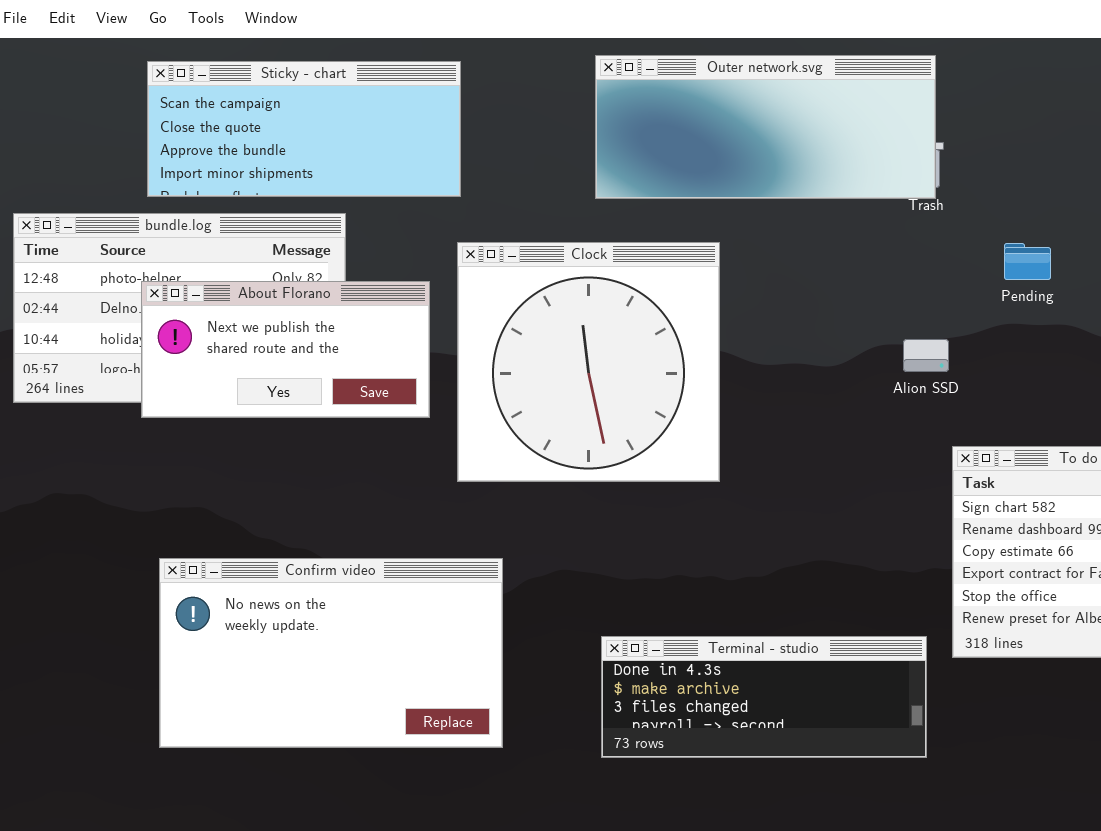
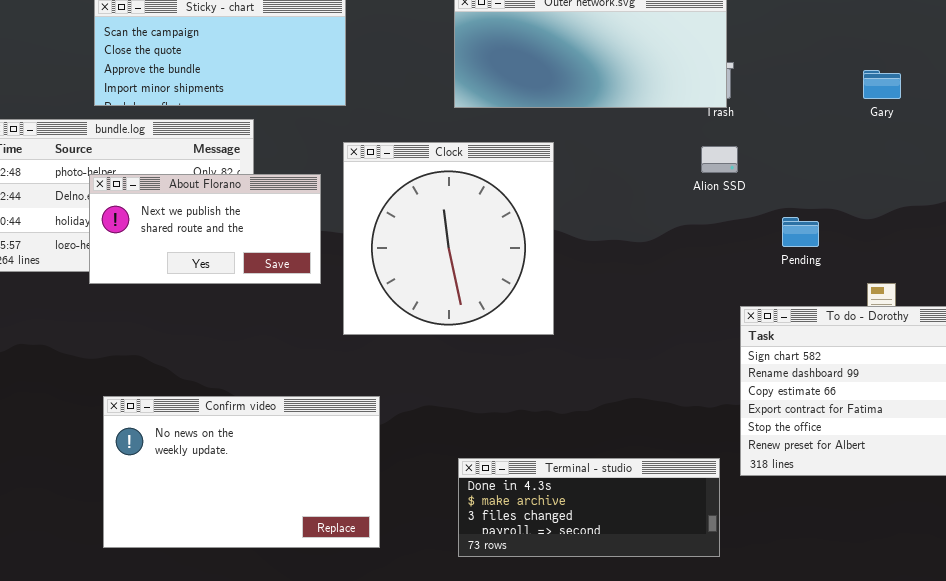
Pending: [1004,243,1051,280] -> [782,217,819,247], moved
Alion SSD: [903,339,949,372] -> [701,146,738,173], moved

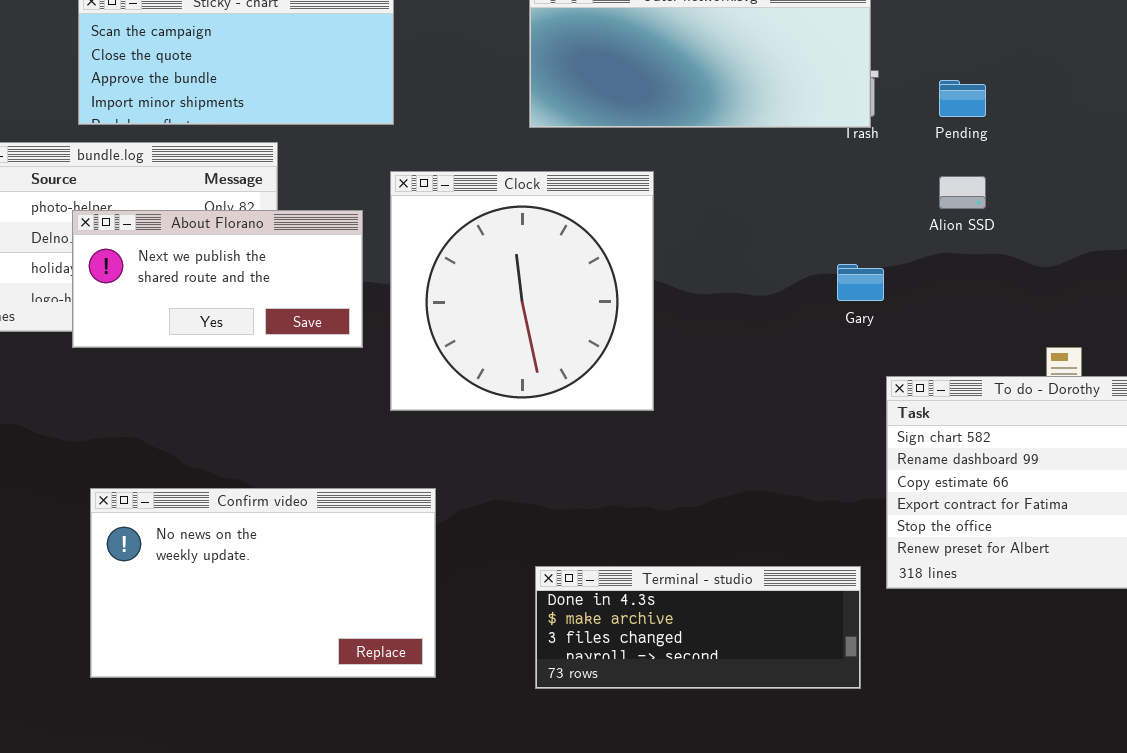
Gary: [863,70,901,99] -> [837,264,884,301], moved
Alion SSD: [701,146,738,173] -> [939,176,986,209], moved
Pending: [782,217,819,247] -> [939,80,986,117], moved

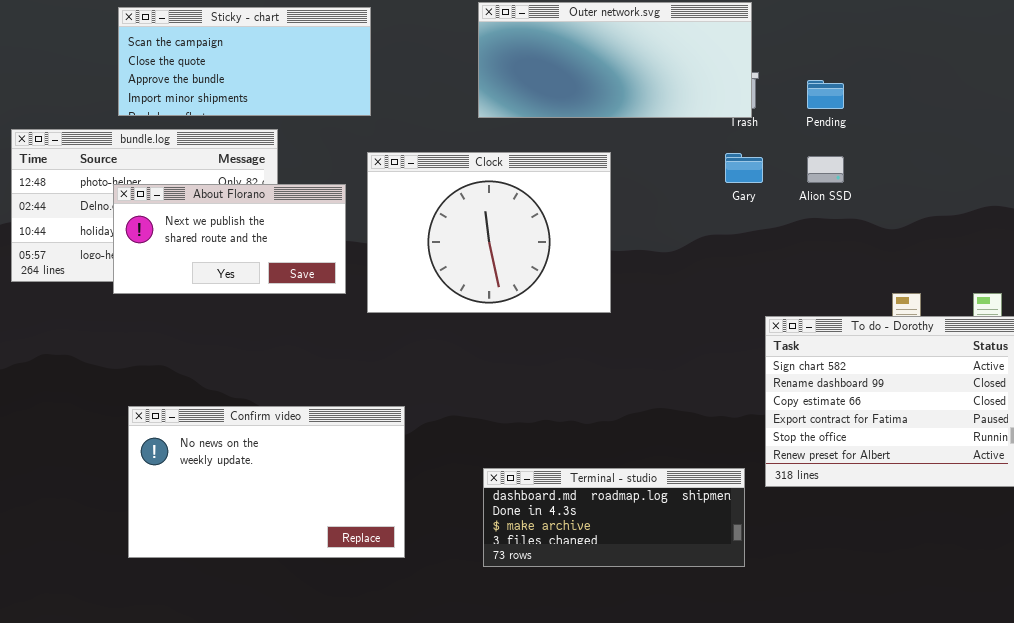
Clock: [390,171,654,411] -> [367,152,611,313], resized
Gary: [837,264,884,301] -> [725,153,763,183], moved
Terminal - studio: [535,566,861,689] -> [483,468,745,567], scrolled up 1 row

